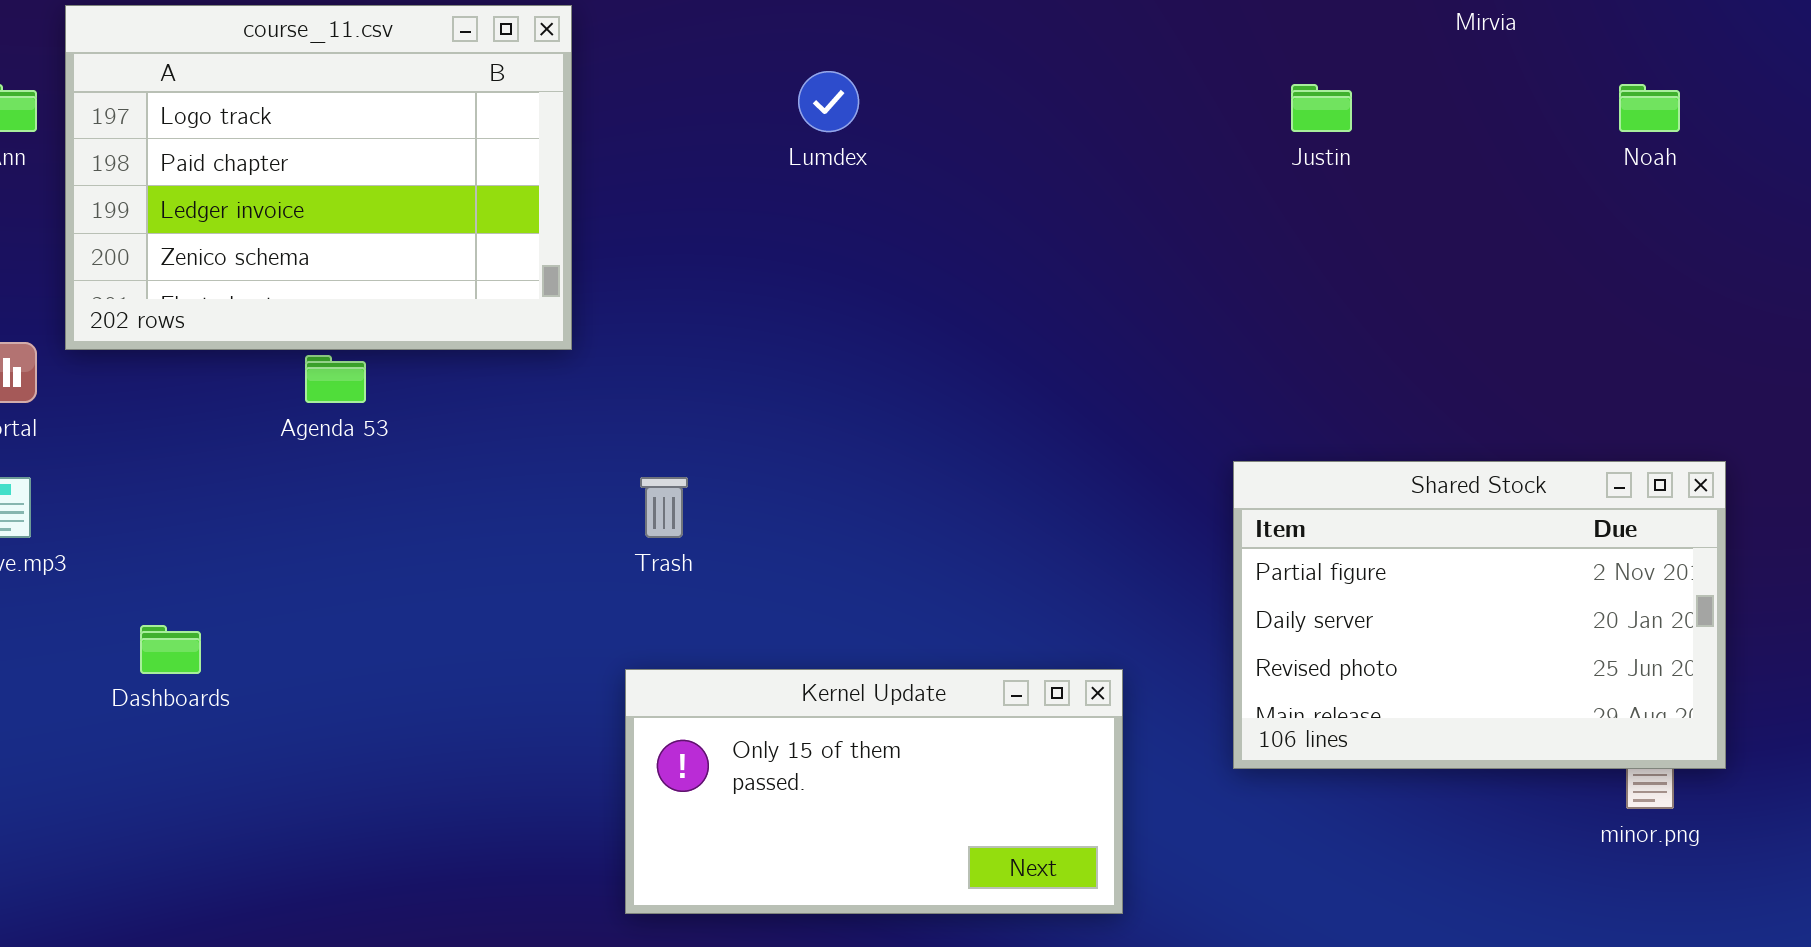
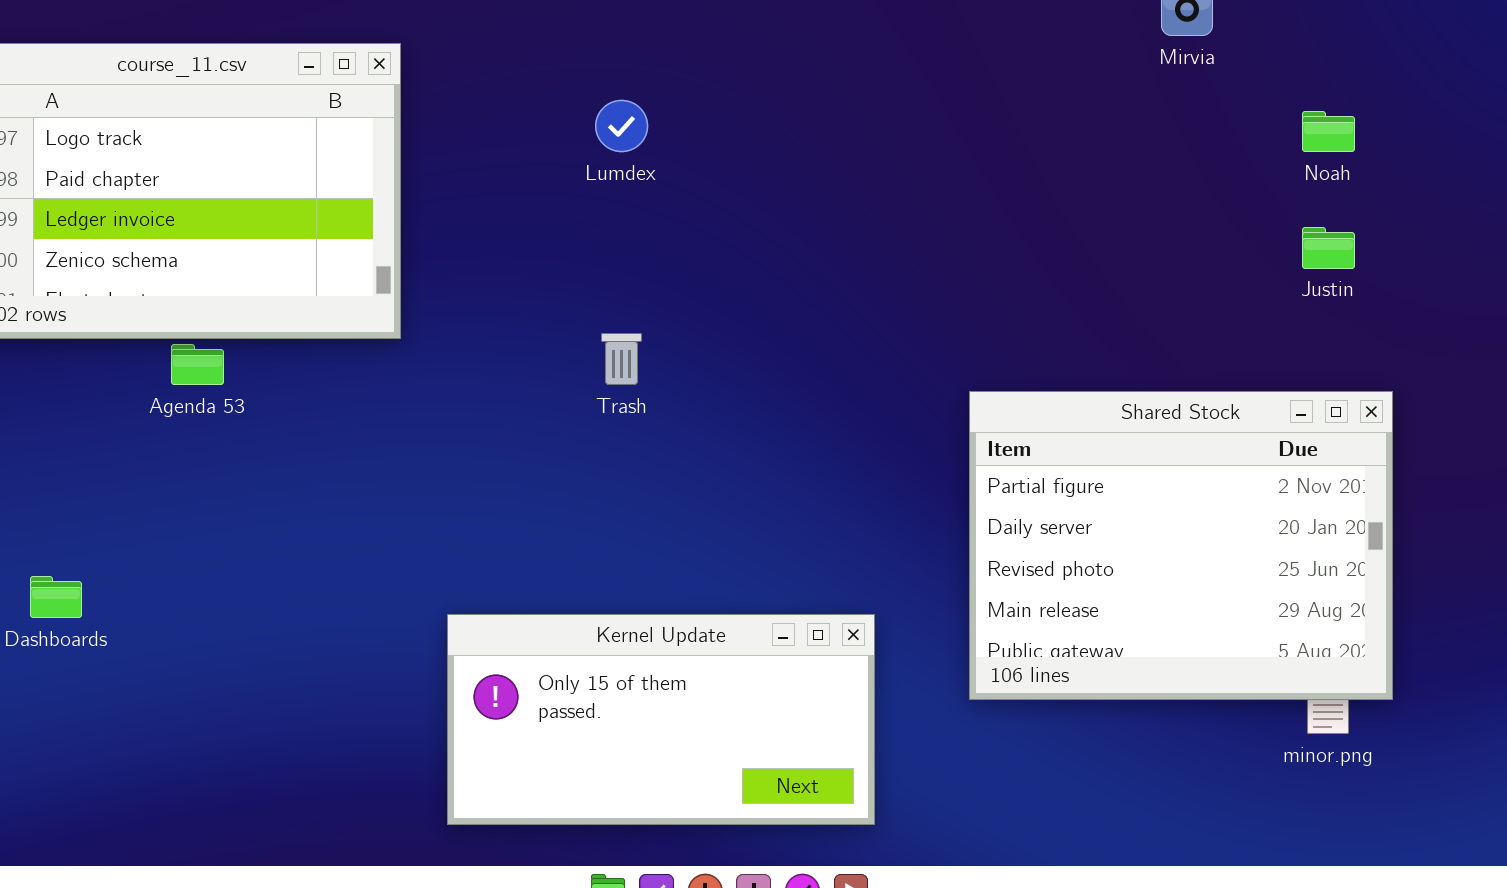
Justin: [1291,84,1352,132] -> [1302,227,1355,269], moved
Shared Stock: [1233,461,1726,769] -> [969,391,1393,700], resized
Trash: [640,477,688,538] -> [601,333,642,385], moved

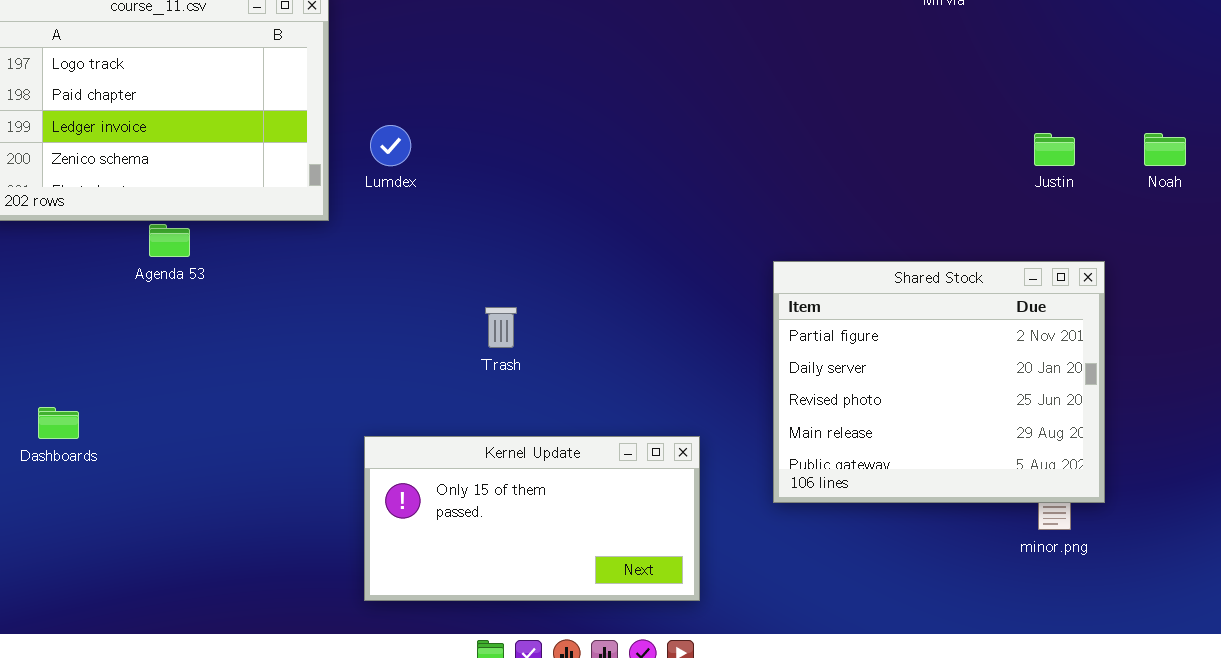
Lumdex: [595,100,648,152] -> [370,125,411,166], moved
Noah: [1302,111,1355,152] -> [1144,133,1186,166], moved
Trash: [601,333,642,385] -> [485,307,517,348], moved

